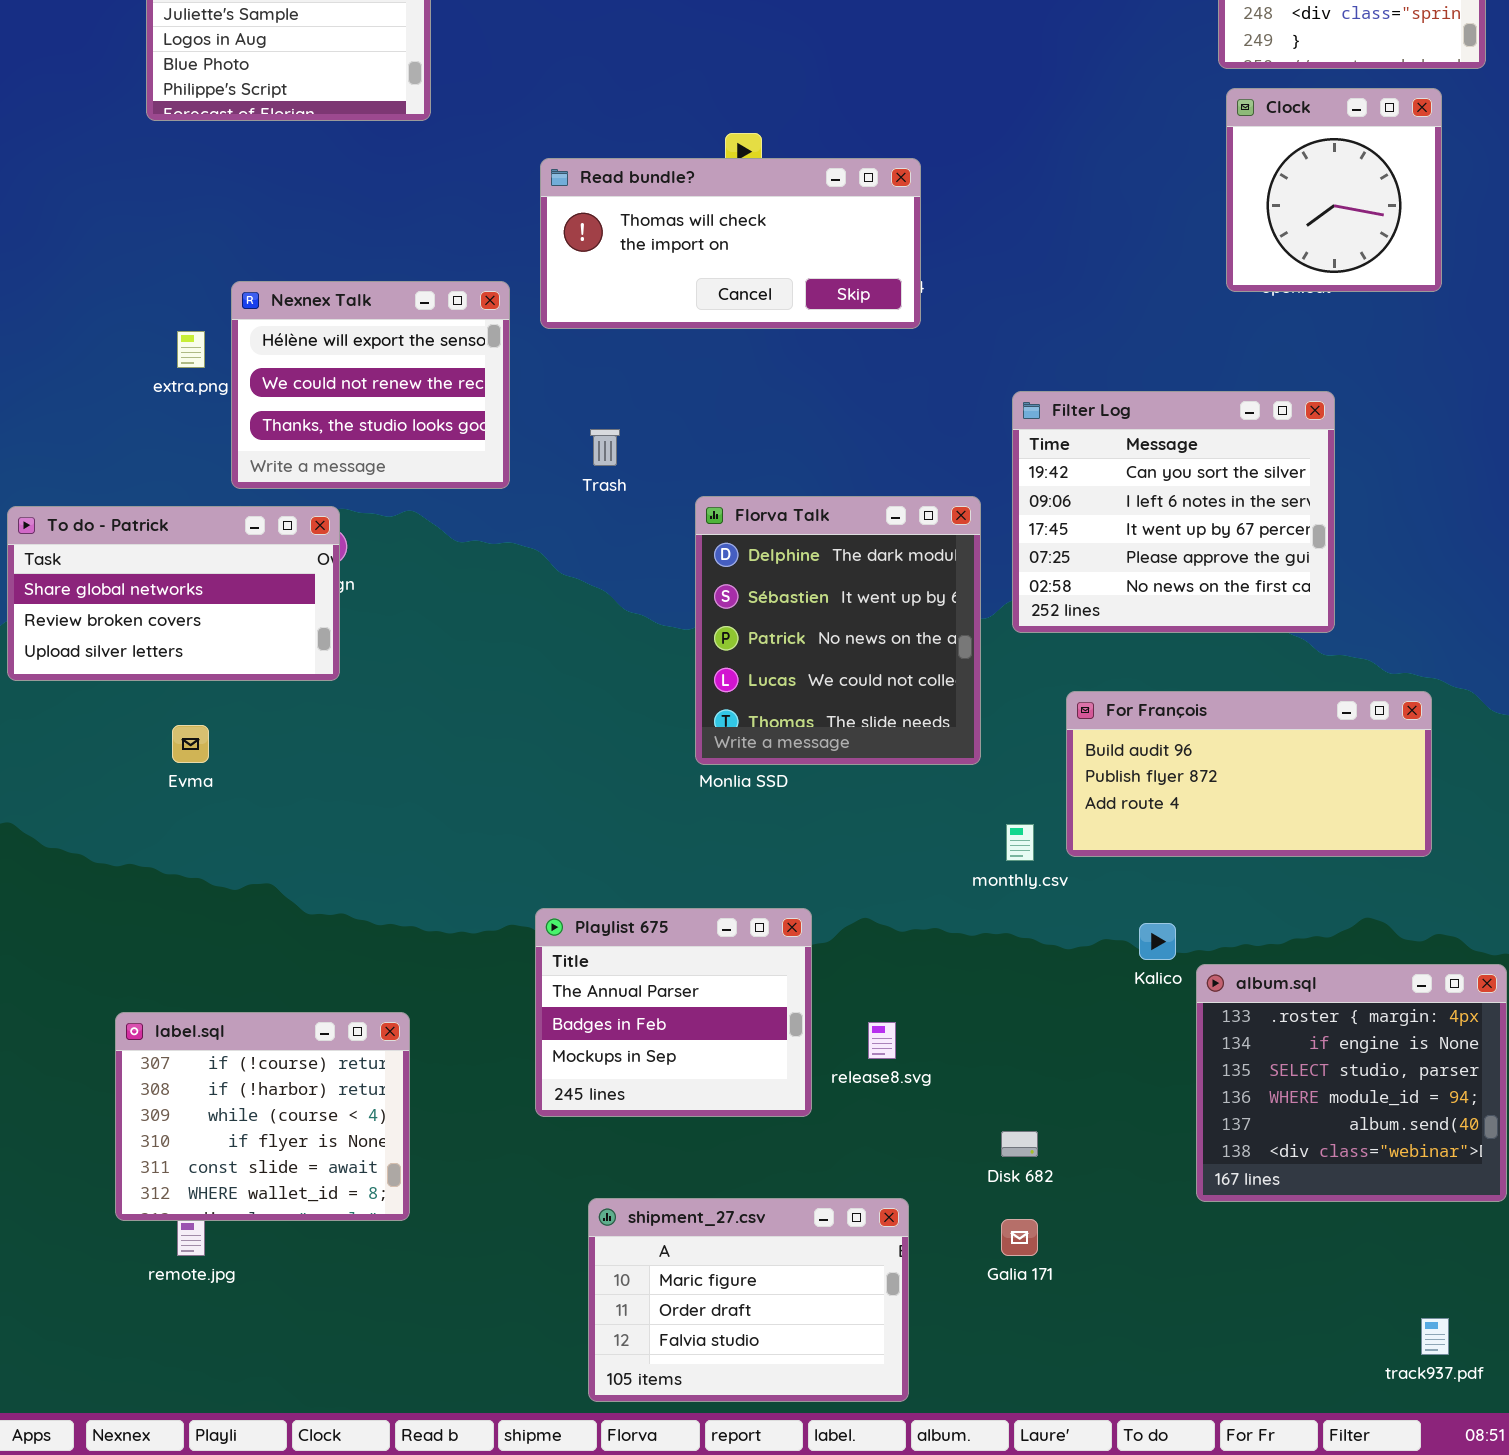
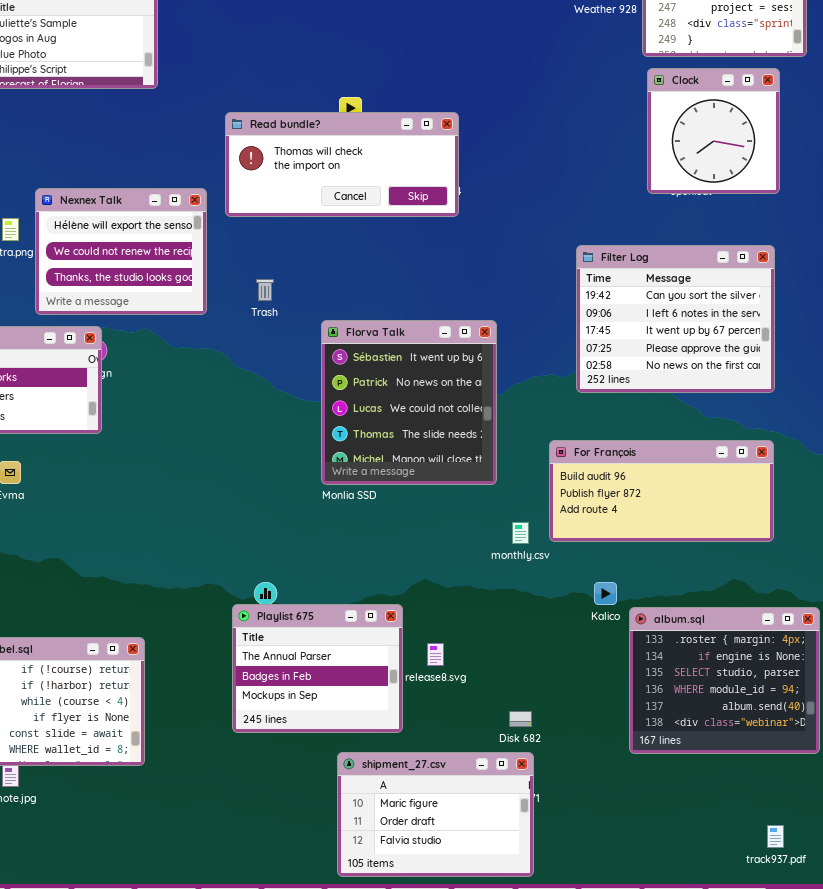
Filter Log: [1012,391,1335,633] -> [576,245,775,393], moved
Florva Talk: [695,496,981,765] -> [321,320,497,485], scrolled down 1 row
Playlist 675: [535,908,812,1117] -> [232,604,403,733], moved
shipment_27.csv: [588,1198,909,1402] -> [337,752,534,877], moved

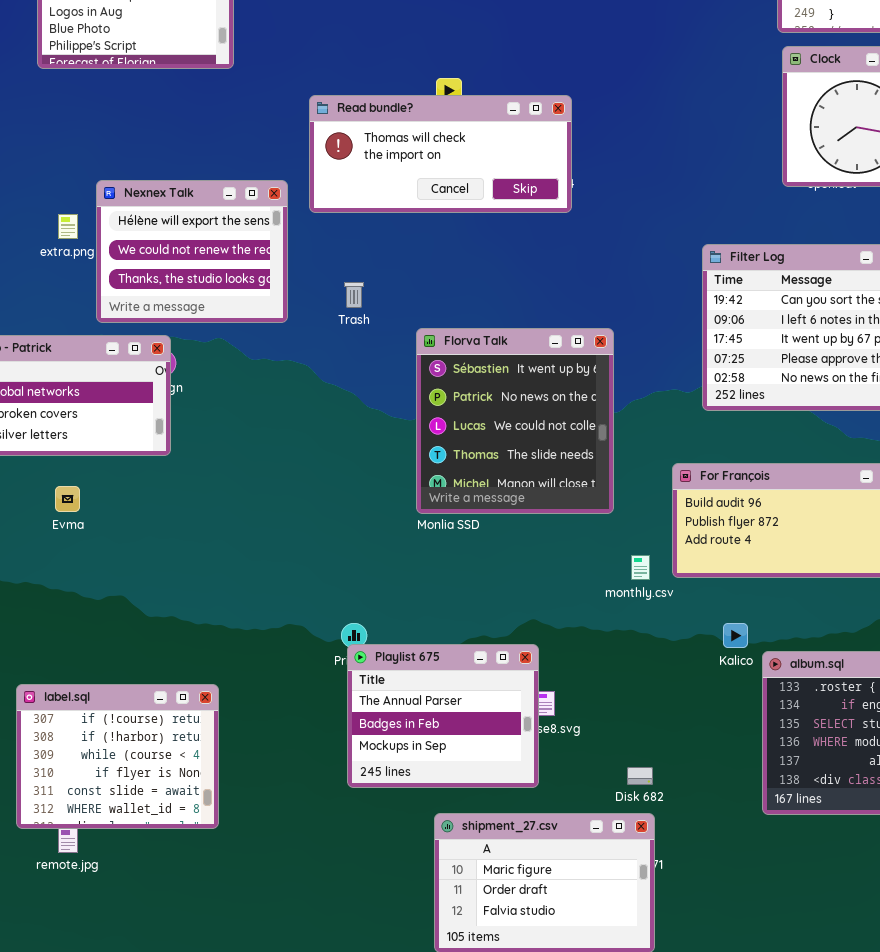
Playlist 675: [232,604,403,733] -> [347,644,539,788], moved

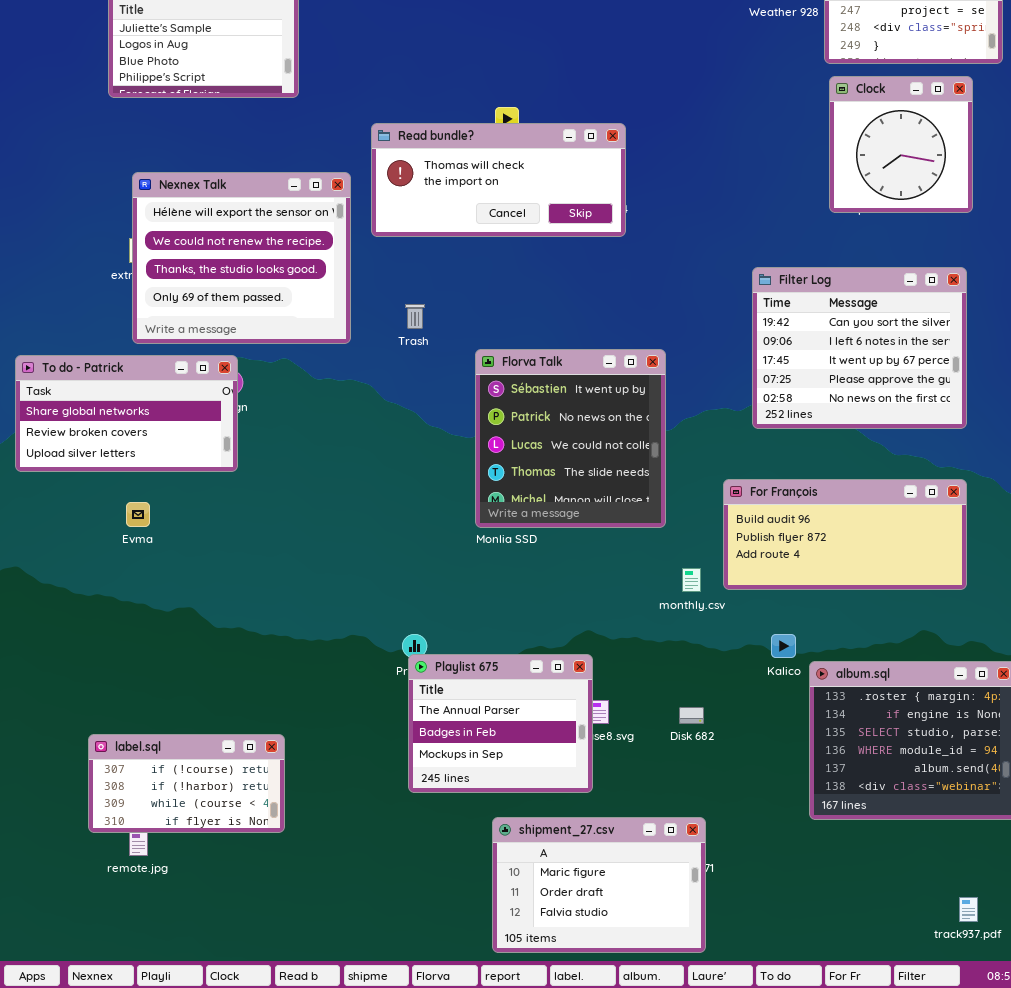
Nexnex Talk: [96,180,288,323] -> [132,172,351,344], resized
label.sql: [16,684,219,829] -> [88,734,285,833], resized
Disk 682: [627,767,653,785] -> [679,707,704,724], moved

